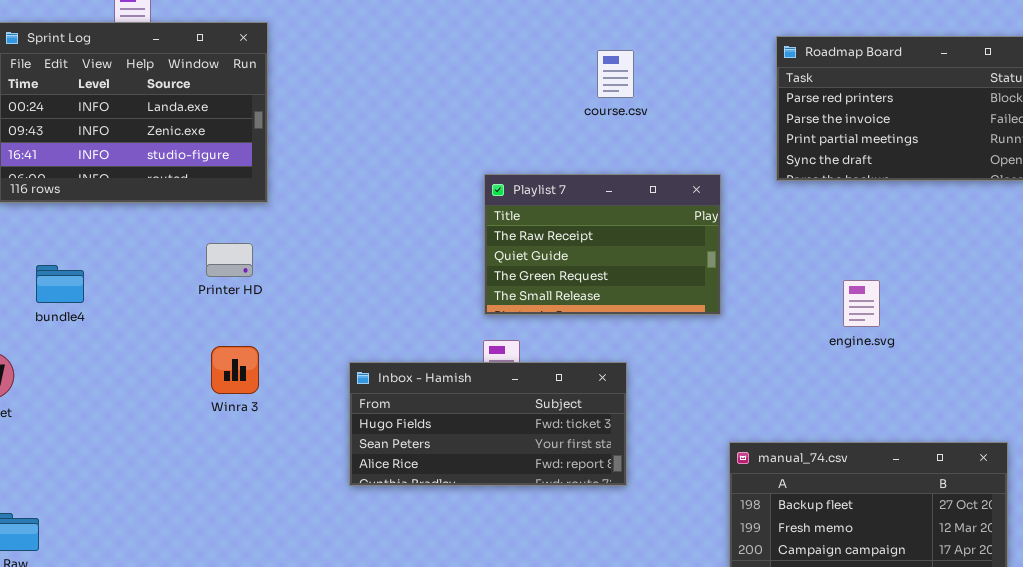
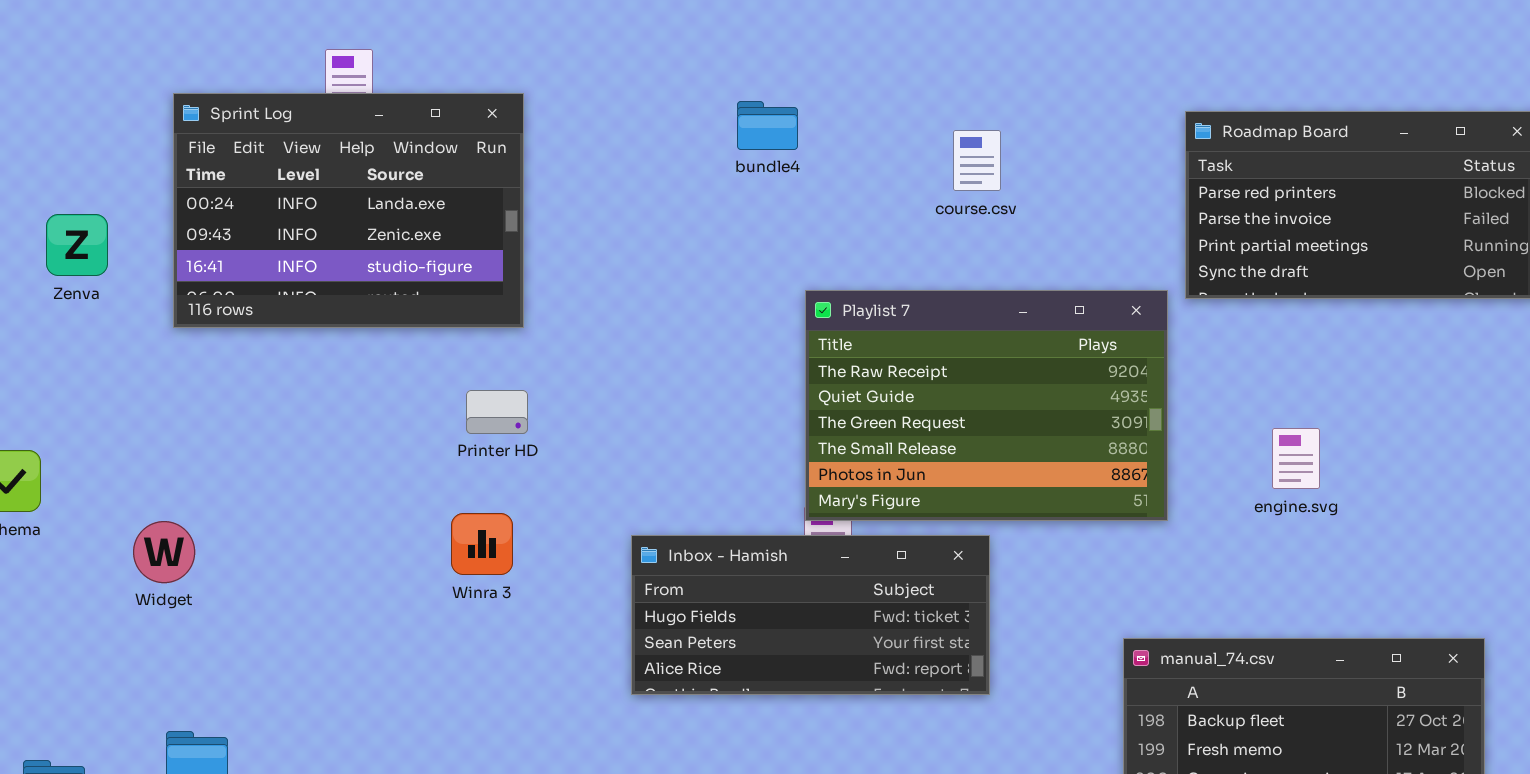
Playlist 7: [484,174,721,315] -> [805,290,1168,521], resized
Printer HD: [206,243,253,277] -> [466,390,528,434], moved
bundle4: [36,265,84,303] -> [737,101,798,150], moved

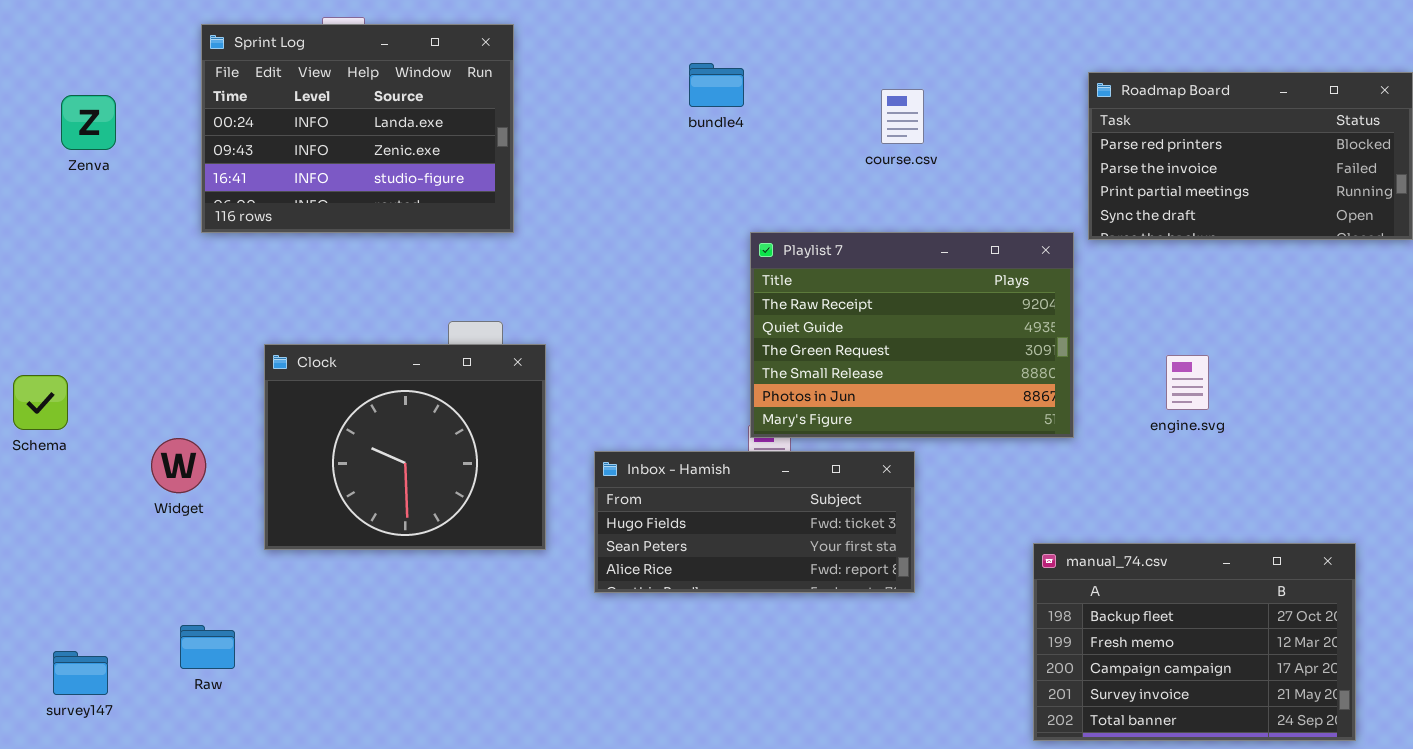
Sprint Log: [173,93,524,328] -> [201,24,514,233], moved
Zenva: [46,214,108,276] -> [61,95,116,150], moved
Clock: none -> [264,344,546,550], opened

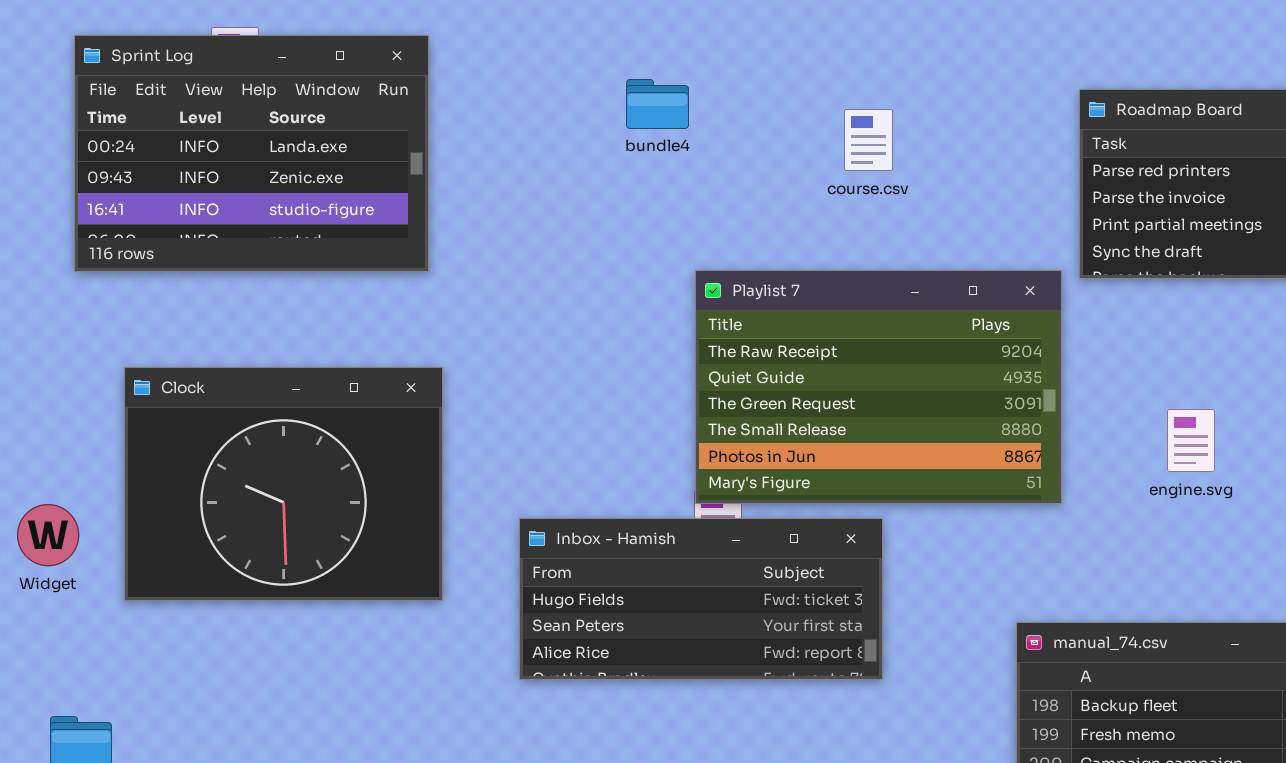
Clock: [264,344,546,550] -> [124,367,443,601], moved

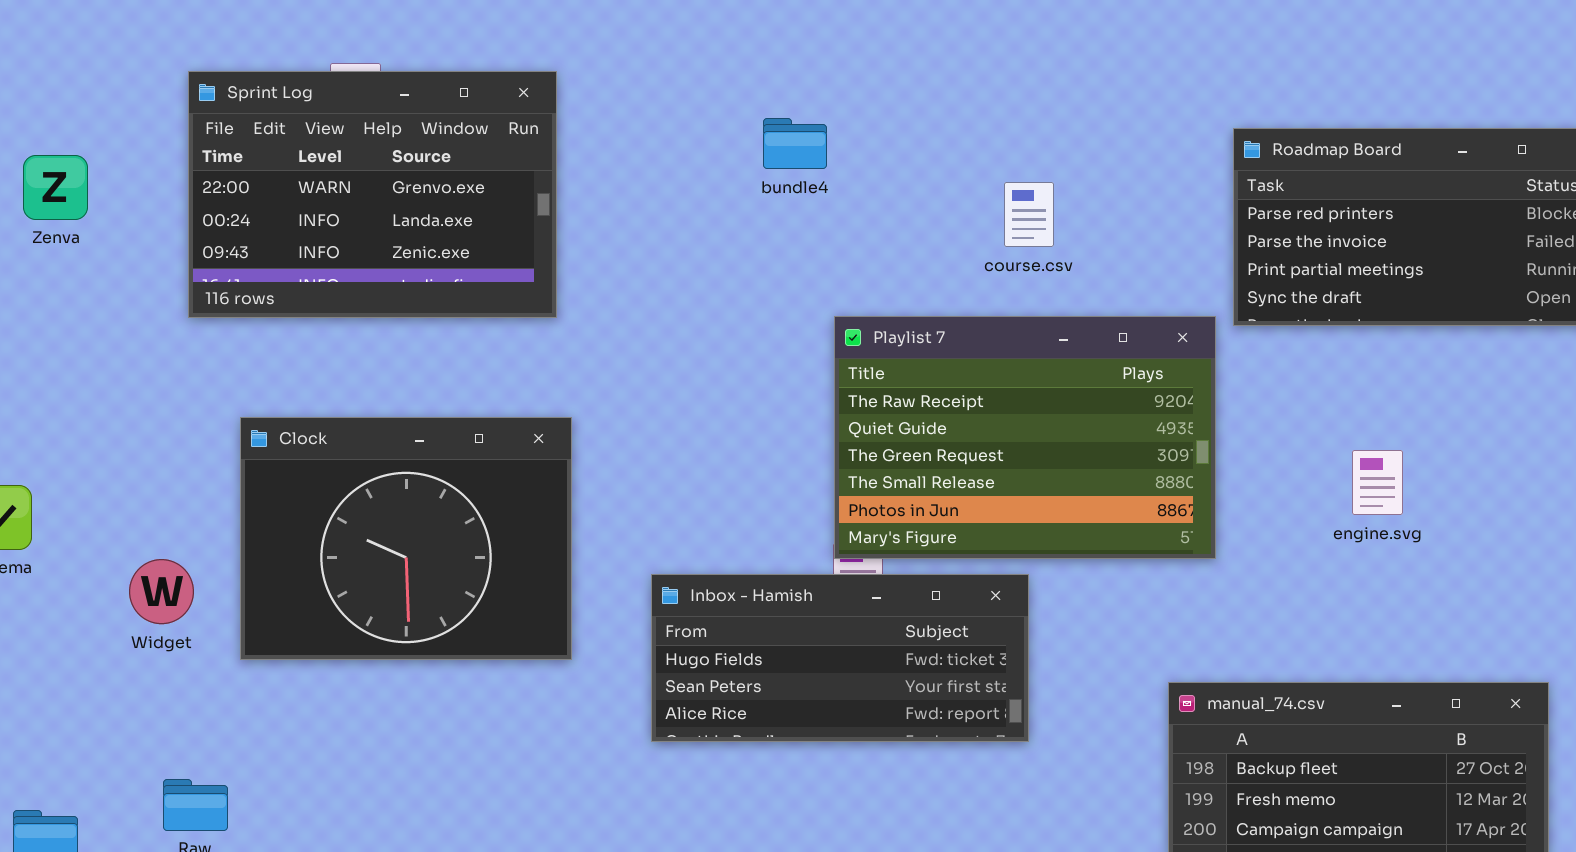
Sprint Log: [74,35,429,272] -> [188,71,557,318], scrolled up 1 row
course.csv: [844,109,893,171] -> [1004,182,1054,247], moved
engine.svg: [1167,409,1215,472] -> [1352,450,1403,515], moved

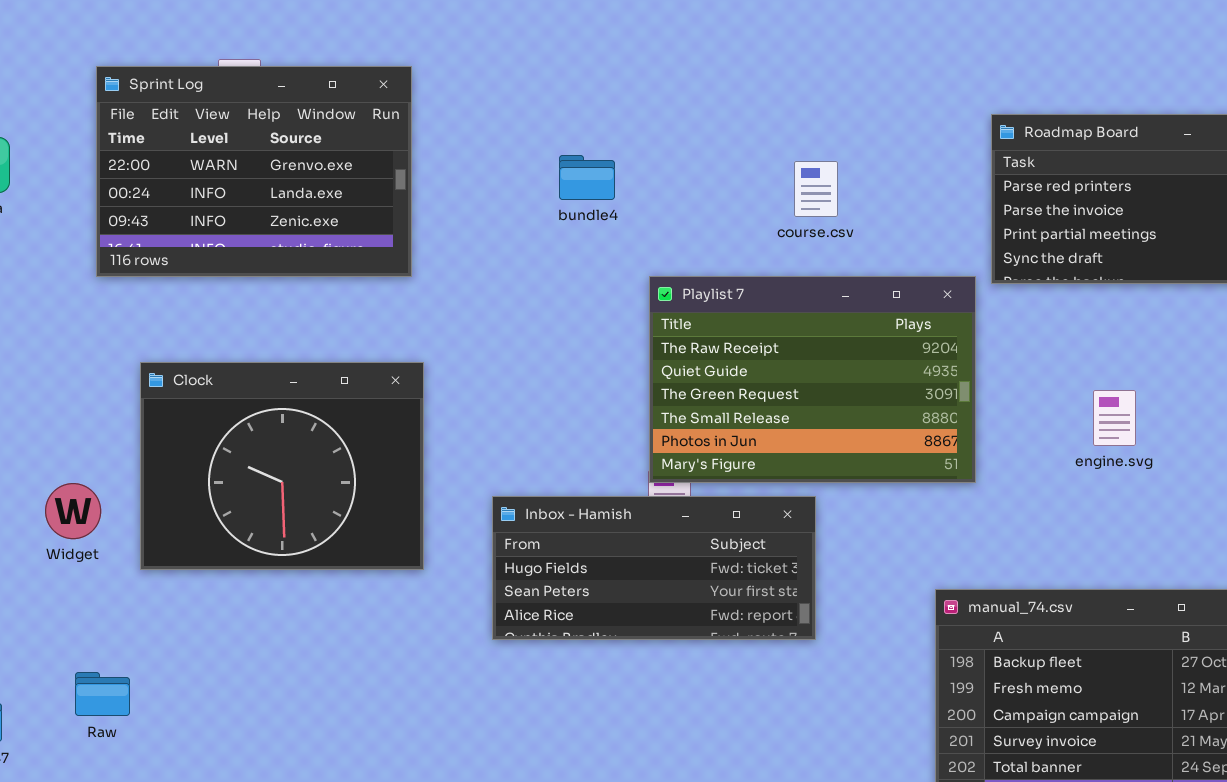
bundle4: [763,118,827,169] -> [559,155,615,200], moved

